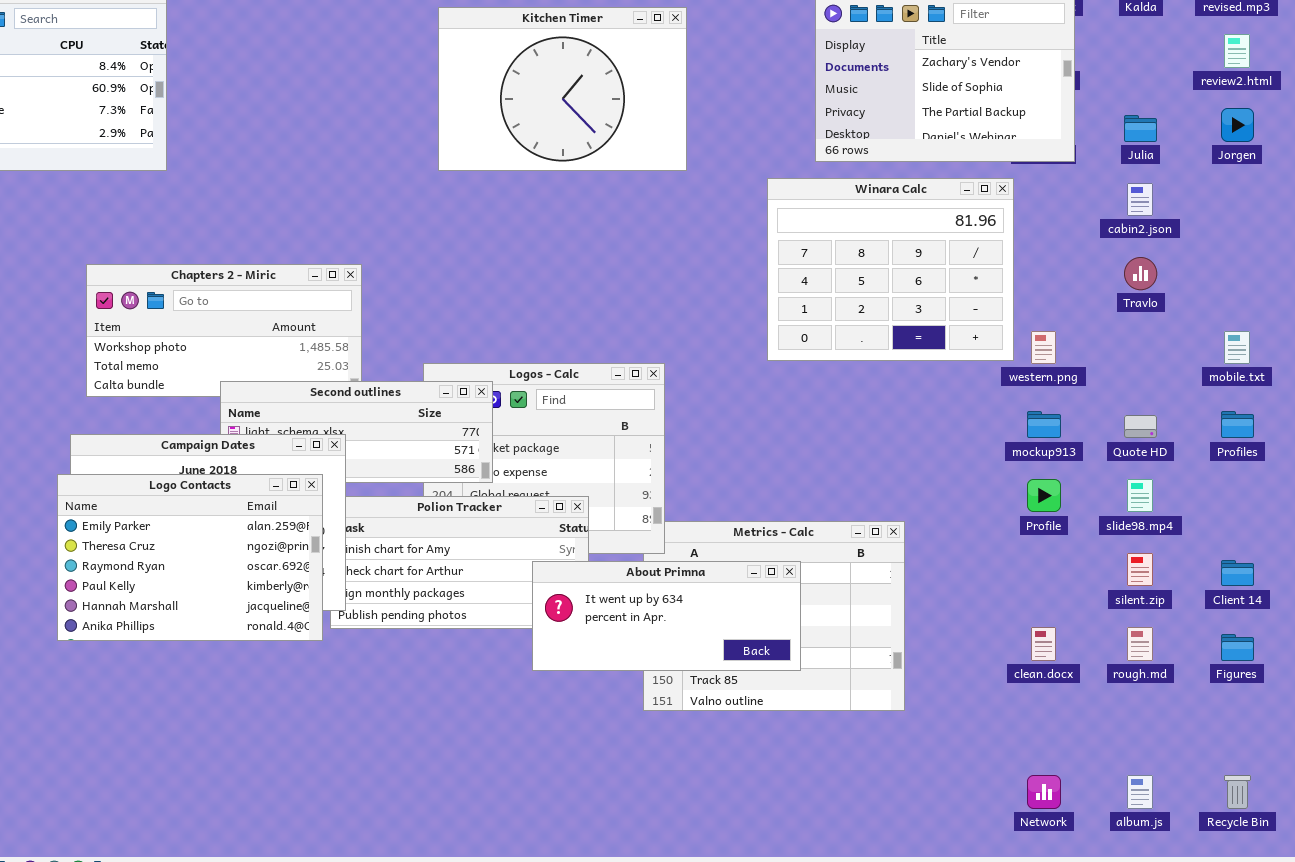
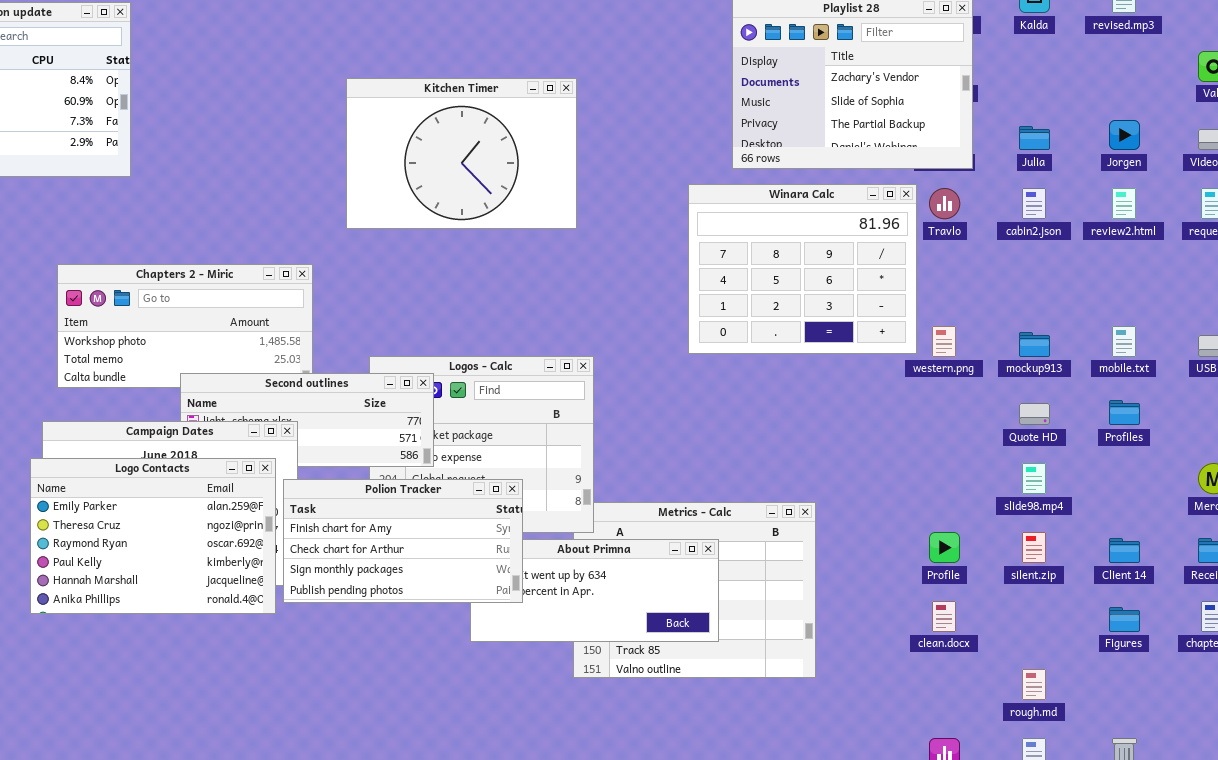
Kitchen Timer: [438,7,687,171] -> [346,78,577,229], moved
review2.html: [1224,34,1250,68] -> [1112,188,1136,219], moved
Travlo: [1124,257,1157,290] -> [929,188,960,219], moved
mockup913: [1027,411,1061,438] -> [1019,332,1050,357], moved
Profile: [1027,479,1061,512] -> [929,532,960,563], moved
Polion Tracker: [330,496,589,629] -> [283,479,523,603], raised
rough.md: [1127,627,1153,661] -> [1022,669,1046,700], moved

